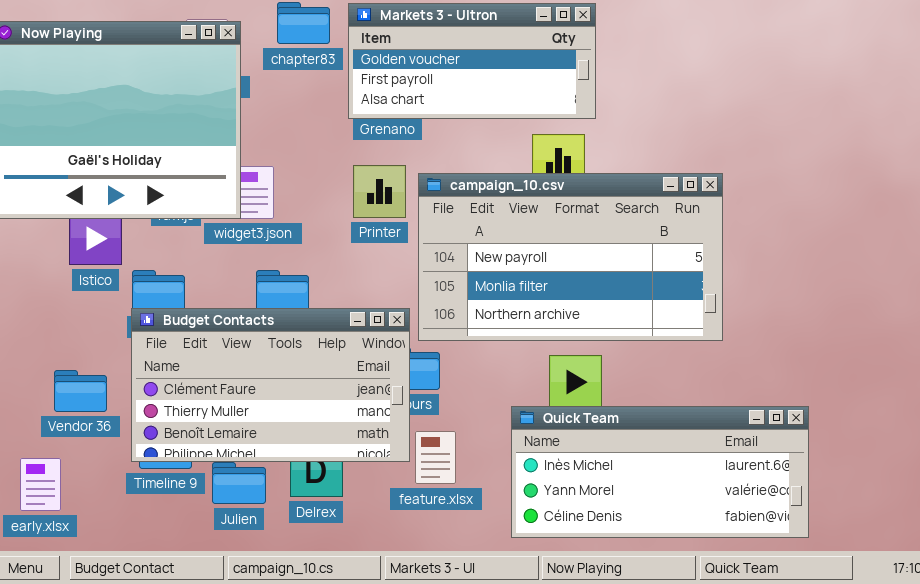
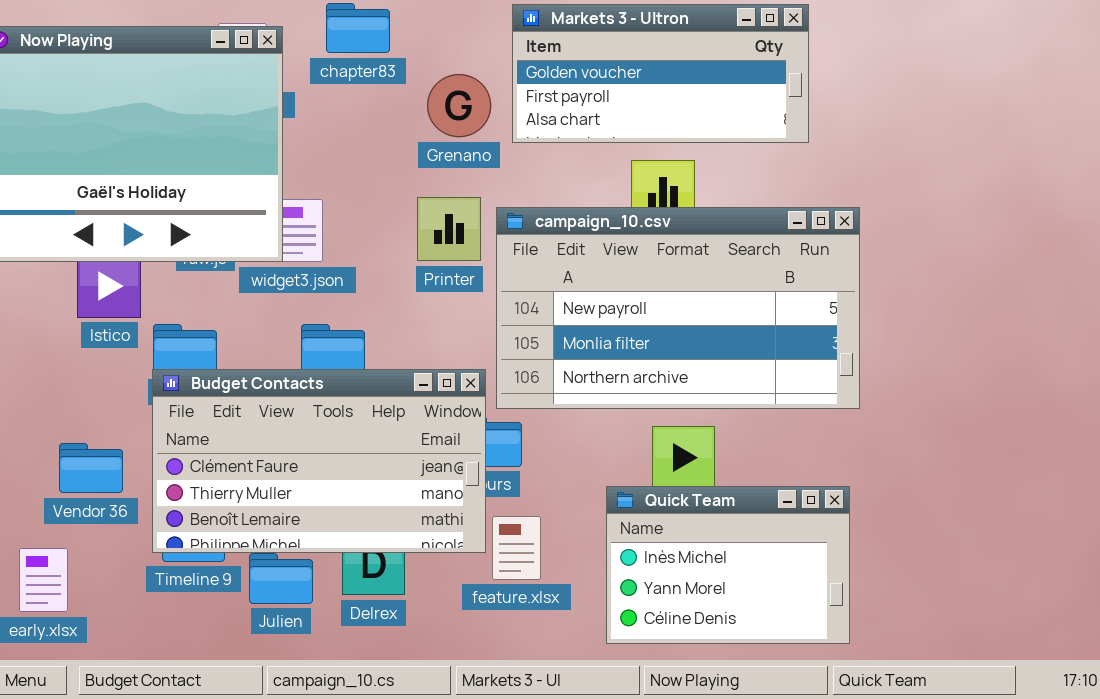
Markets 3 - Ultron: [348,3,596,119] -> [512,4,809,143], moved
Quick Team: [511,406,809,538] -> [606,486,850,644], resized

